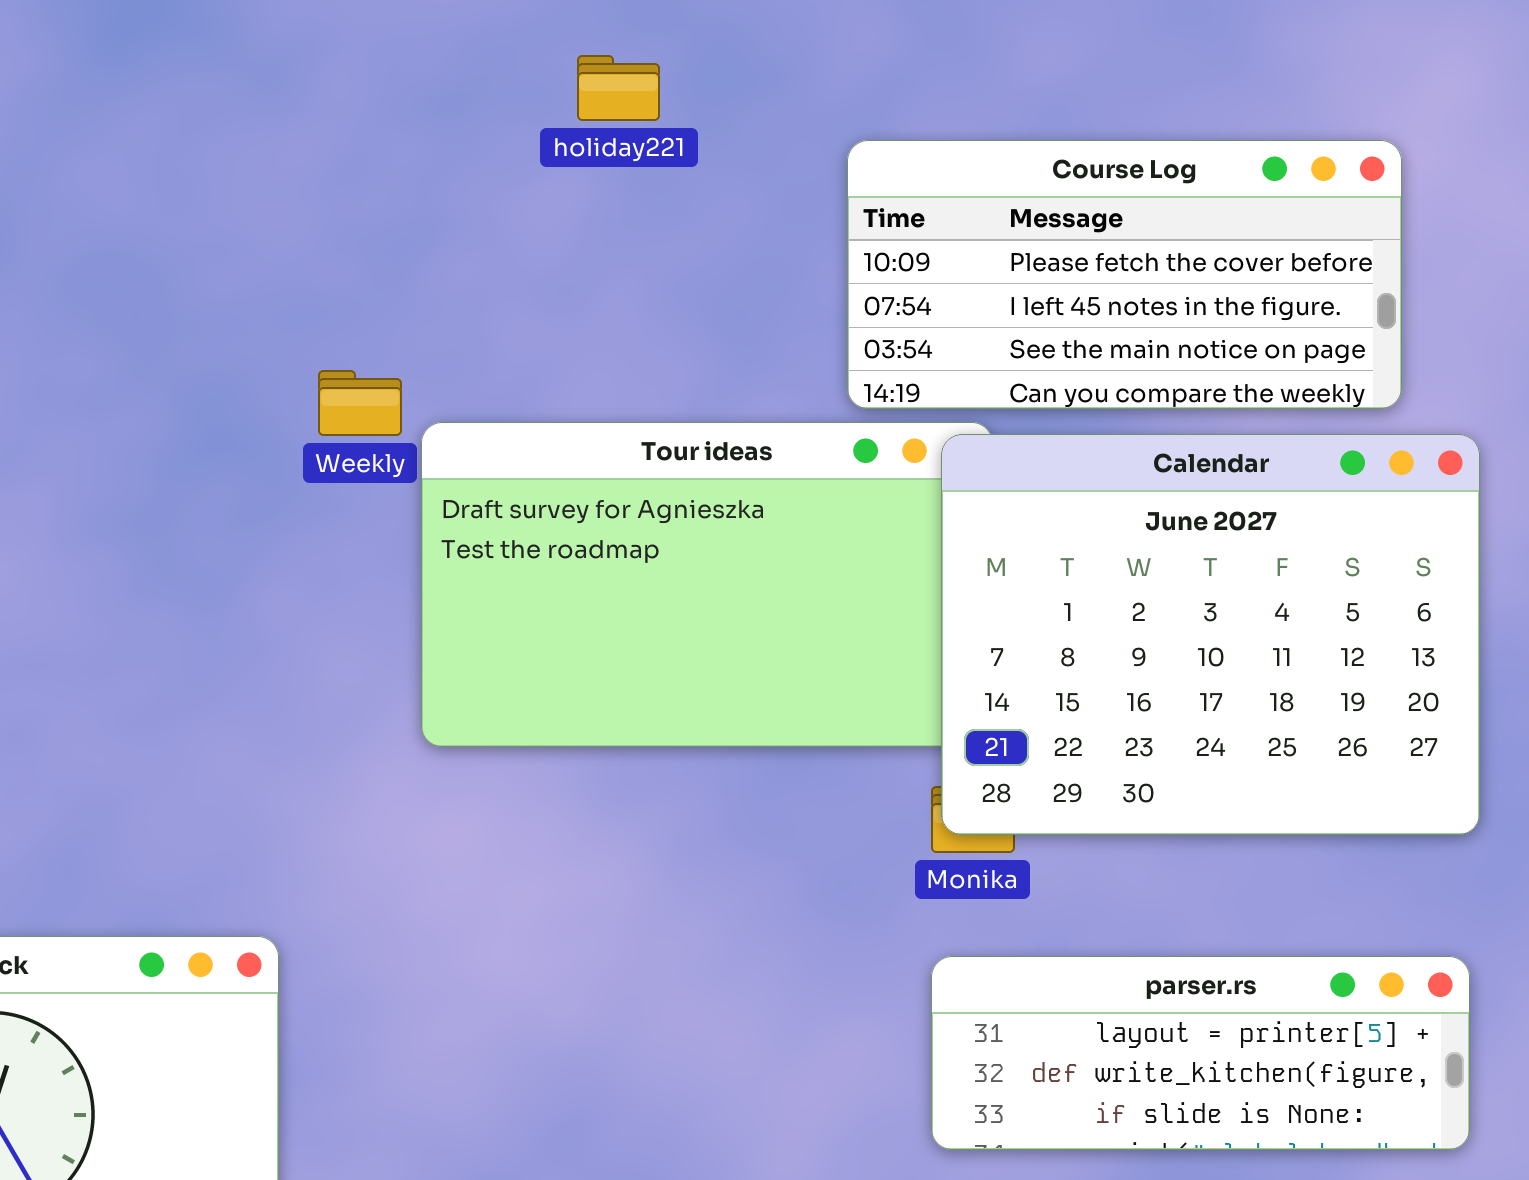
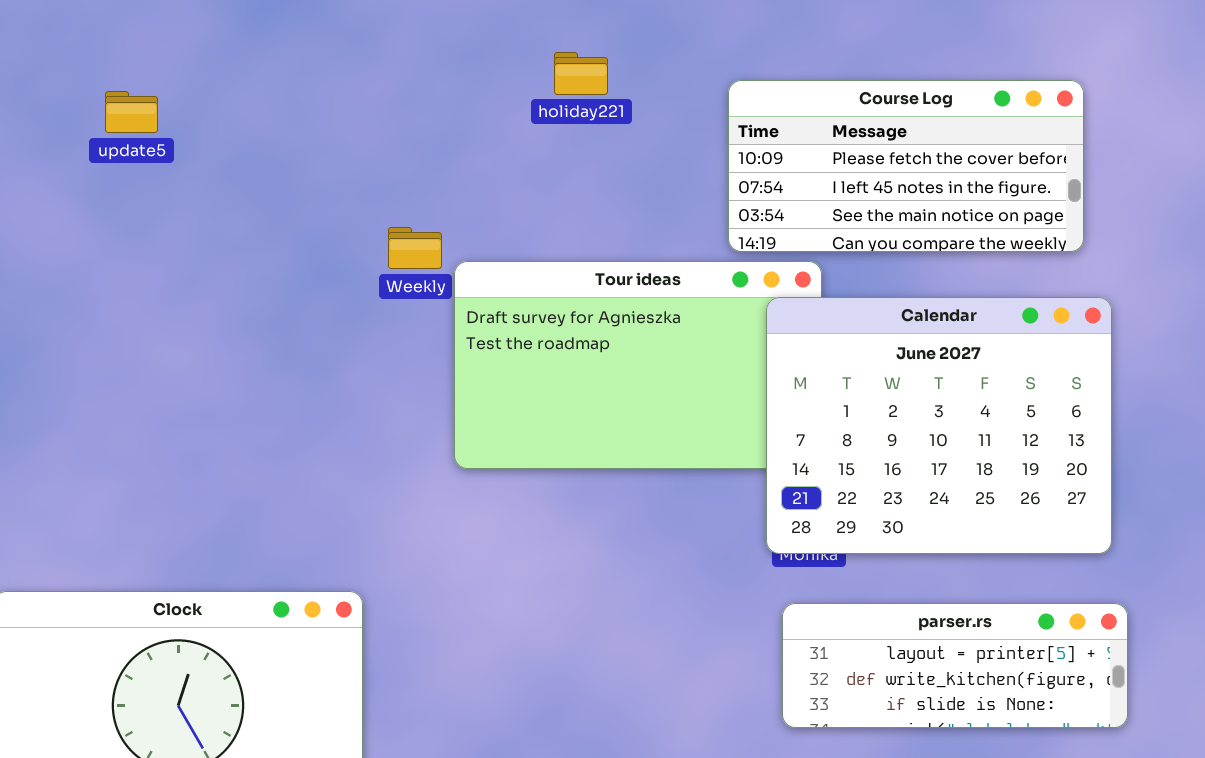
holiday221: [577,55,660,121] -> [554,52,608,95], moved
Calendar: [941,434,1480,835] -> [766,297,1112,554], moved

